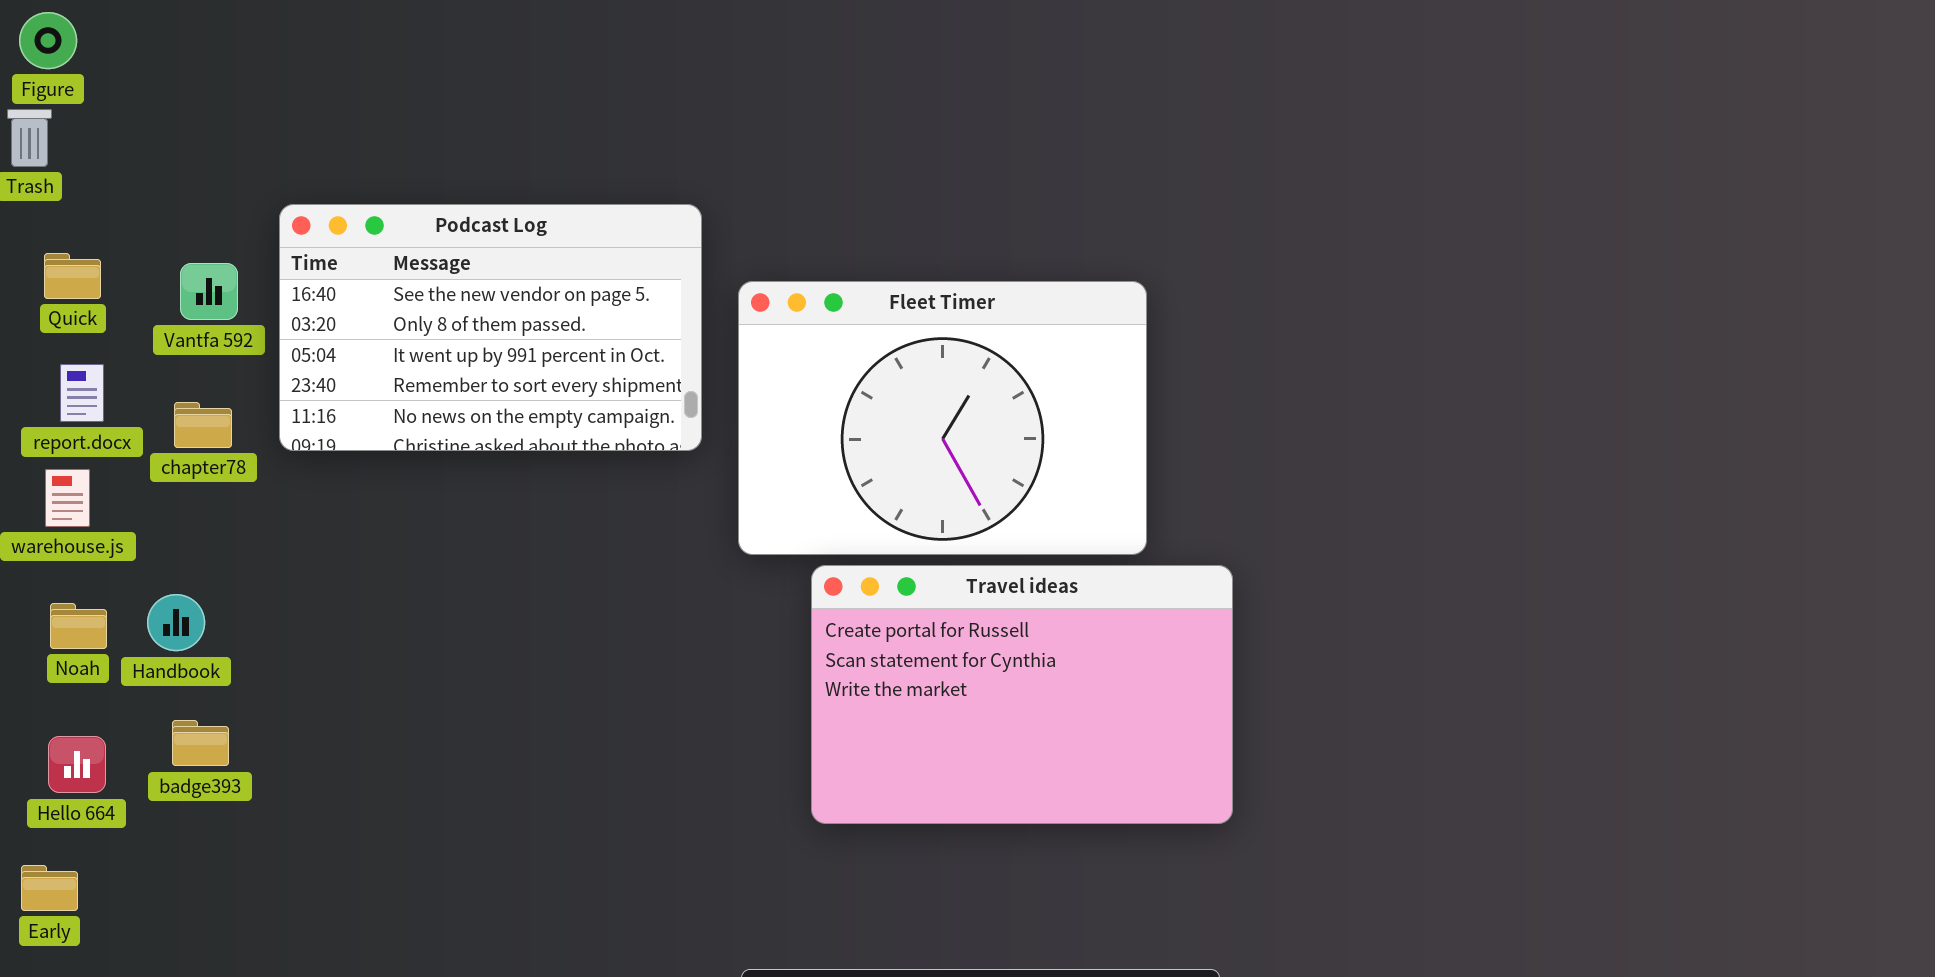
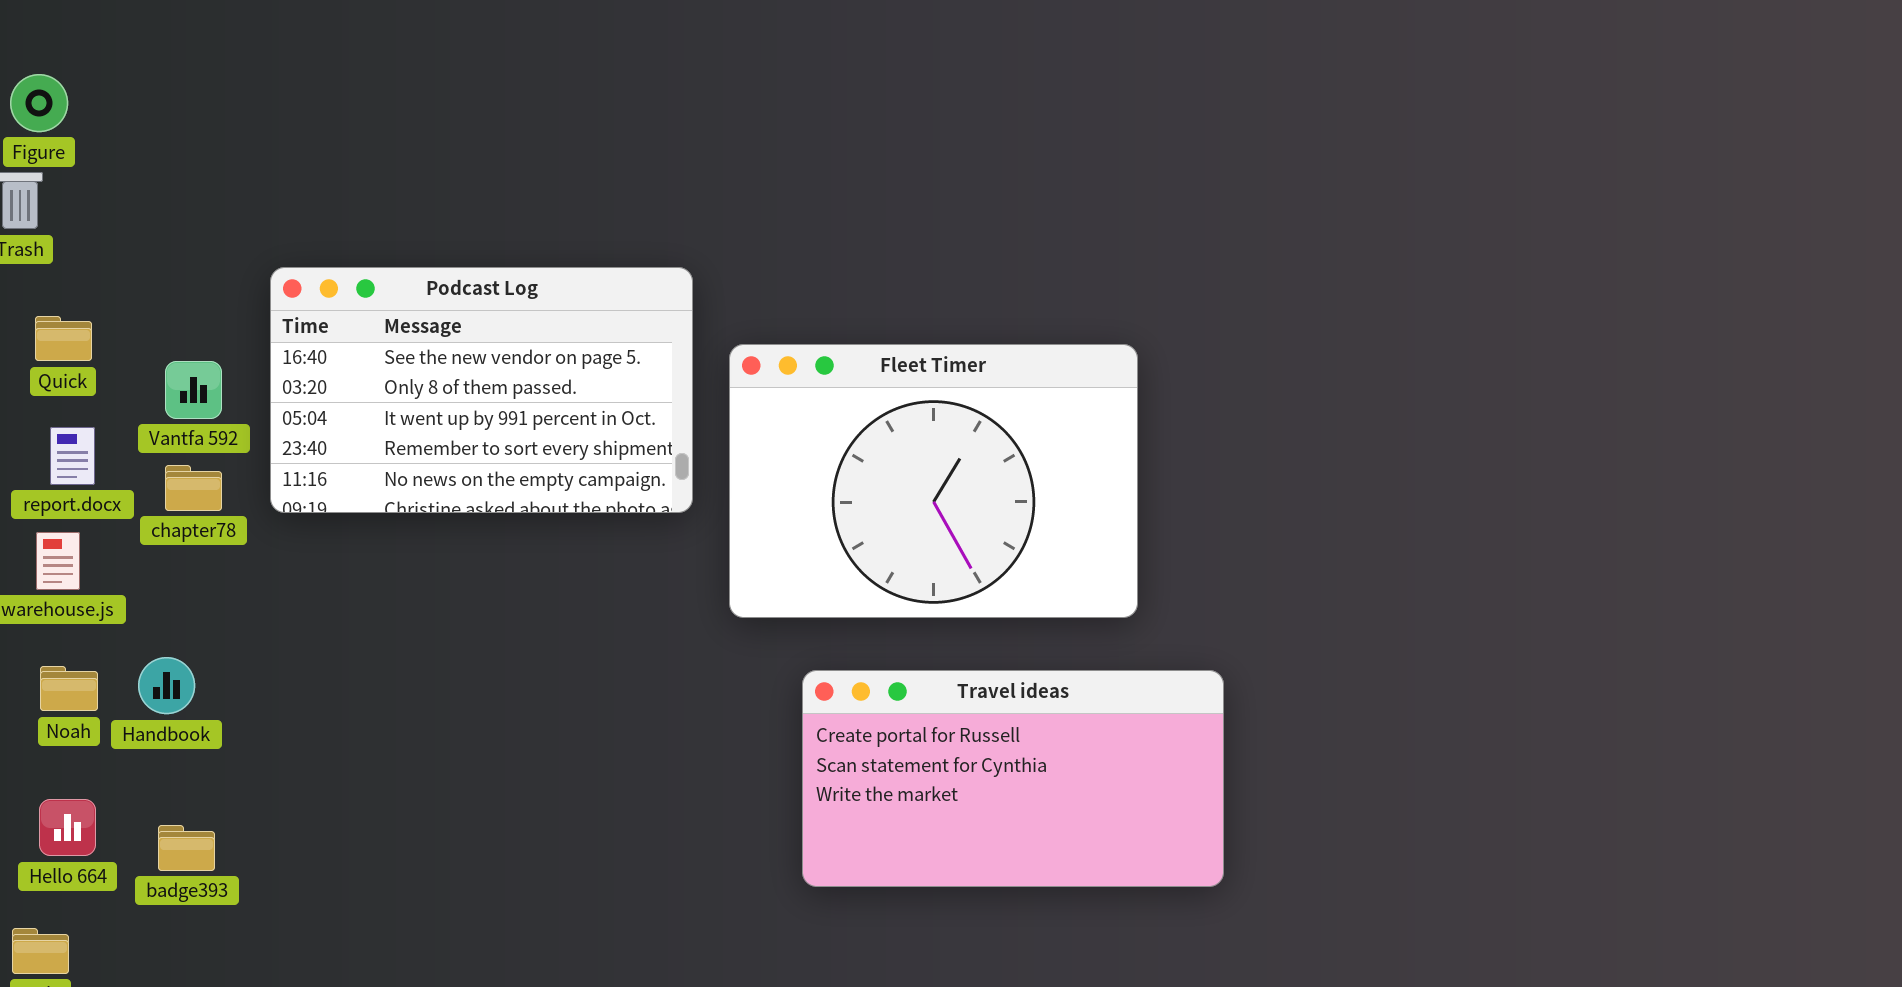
Vantfa 592: [180,263,238,320] -> [165,361,222,419], moved
Travel ideas: [811,565,1233,824] -> [802,670,1224,887], resized
badge393: [172,720,229,766] -> [158,825,215,871], moved

